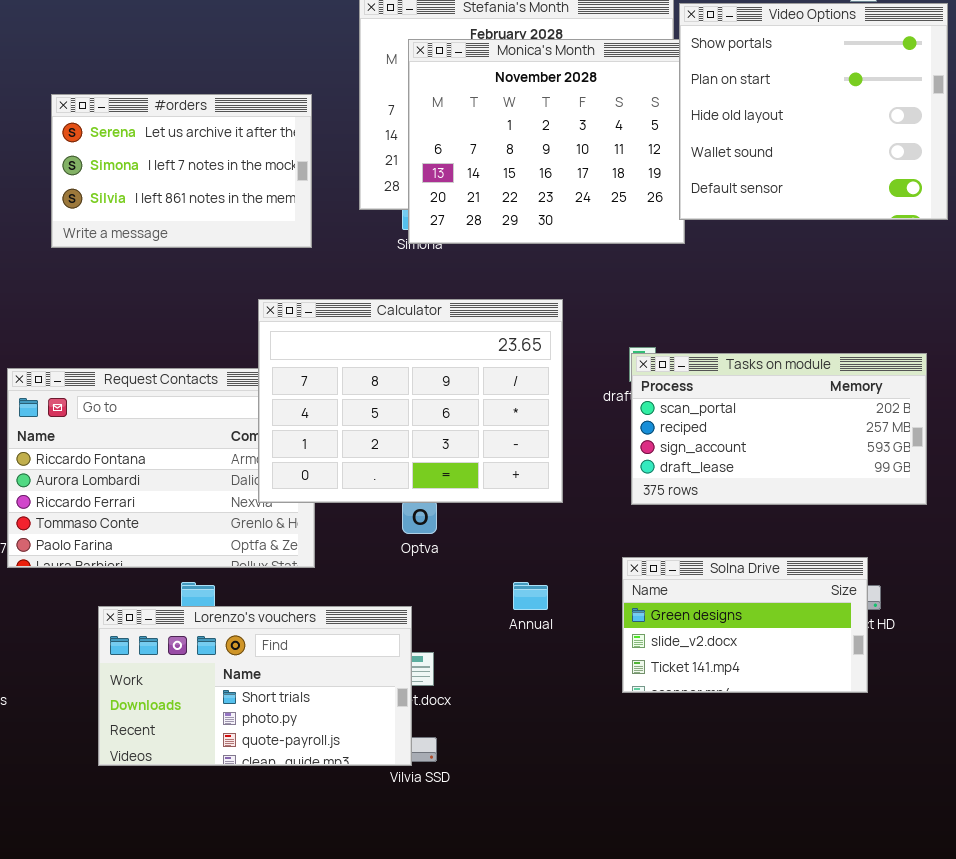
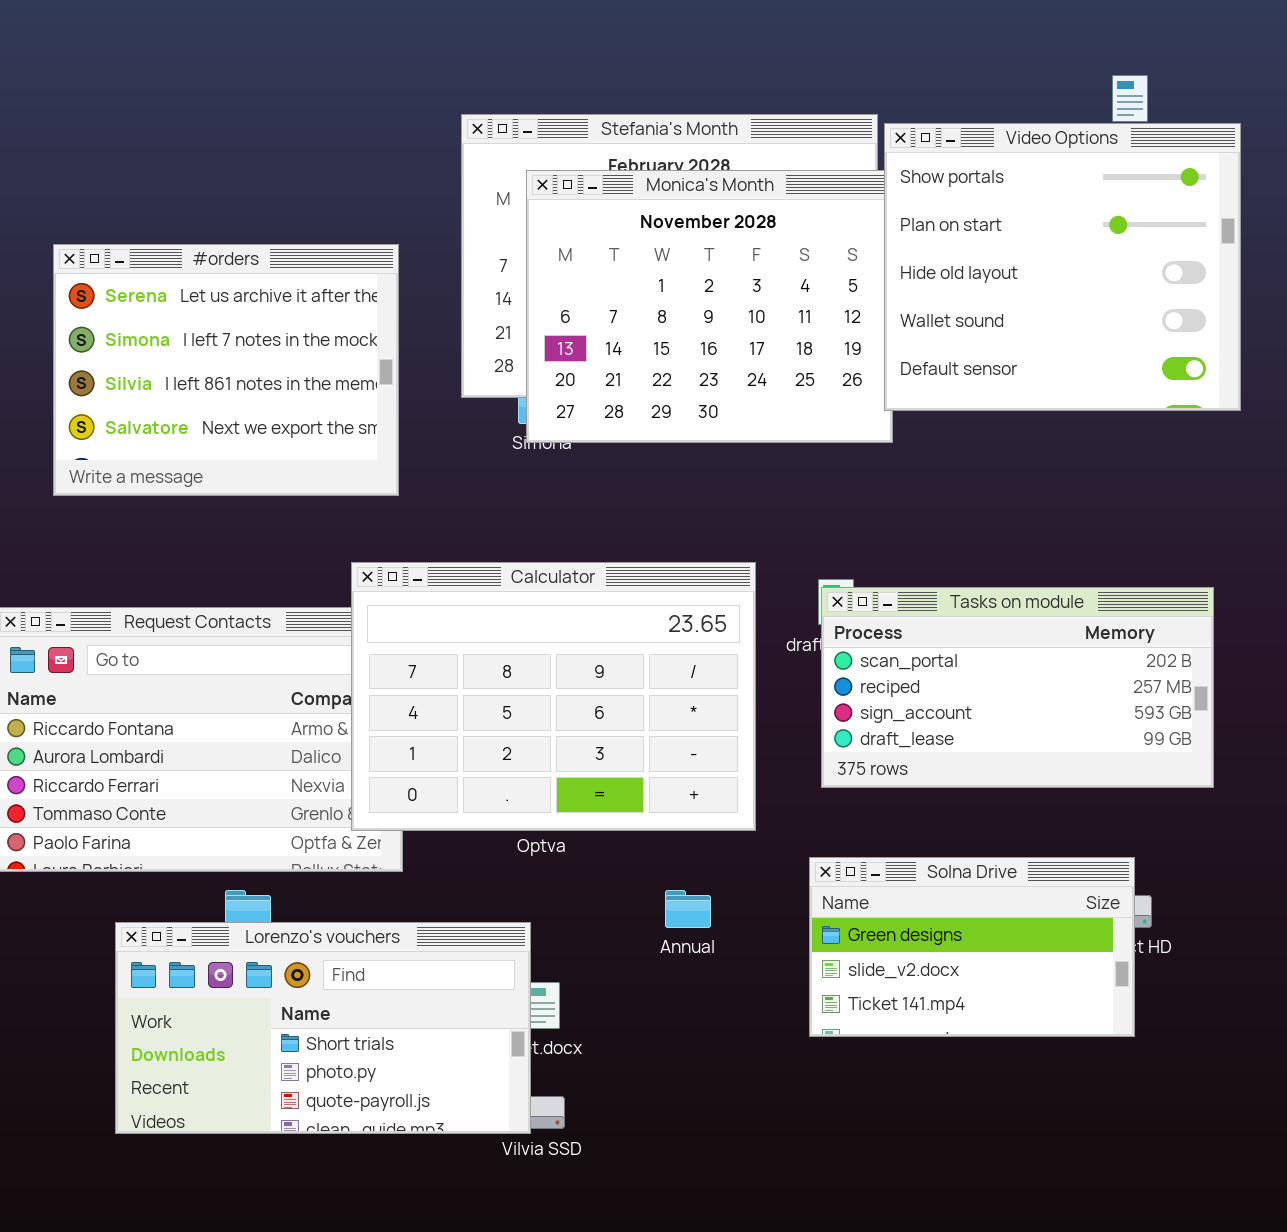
#orders: [51,94,312,248] -> [53,244,399,496], resized
Calculator: [258,299,563,503] -> [351,562,756,831], moved

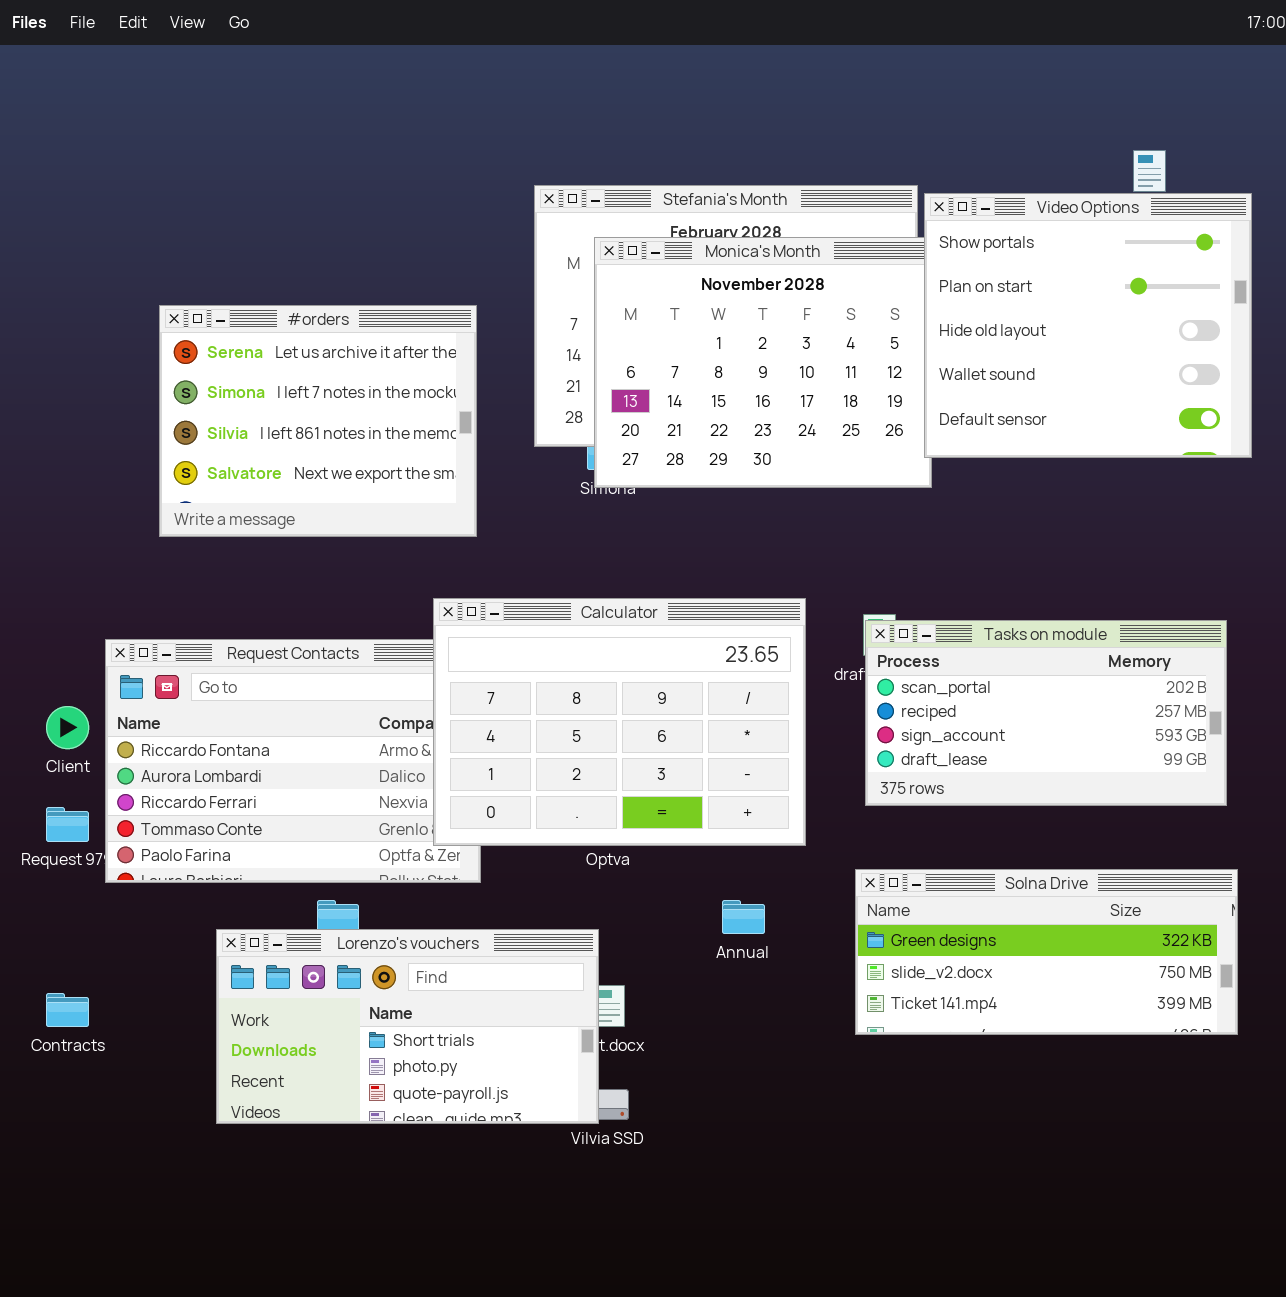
Solna Drive: [809,857,1135,1037] -> [855,869,1238,1035], resized

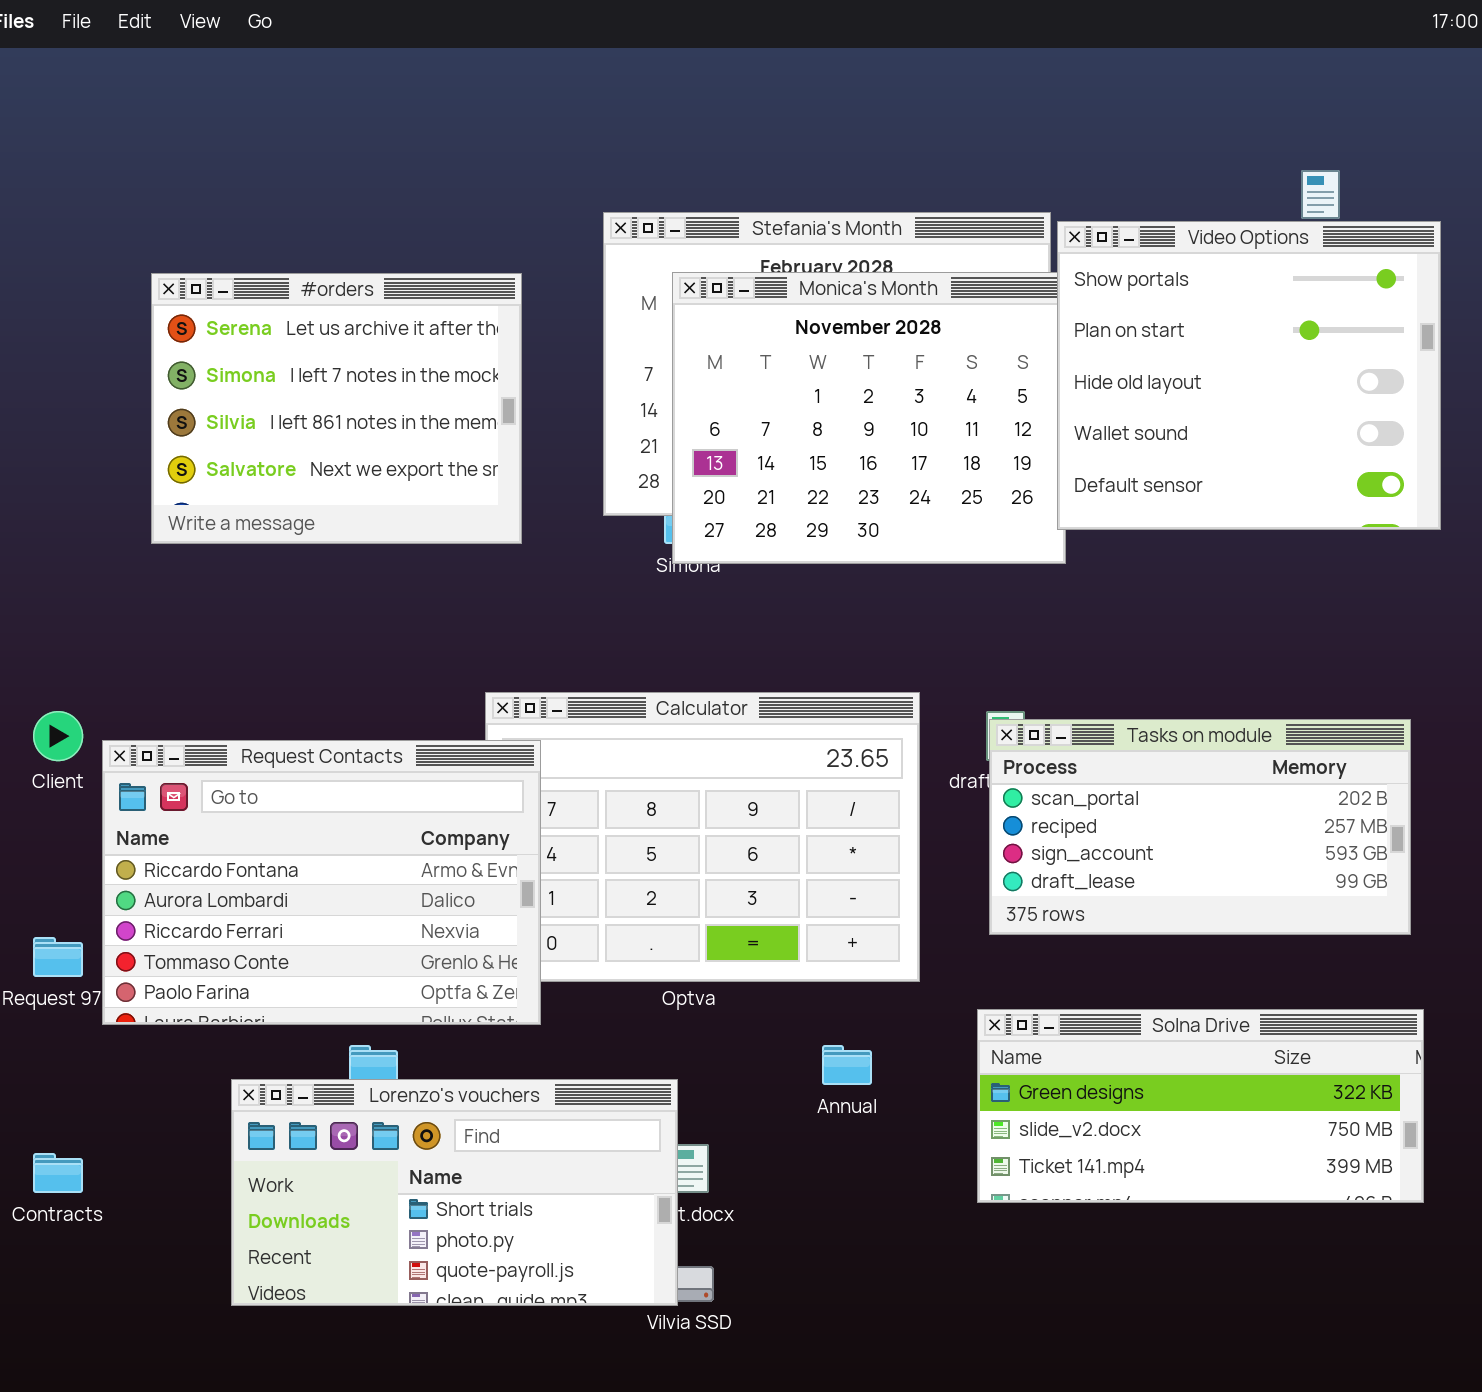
#orders: [159,305,477,537] -> [151,273,522,544], moved
Request Contacts: [105,639,481,883] -> [102,740,541,1025], raised
Client: [46,706,89,749] -> [33,711,83,761], moved

